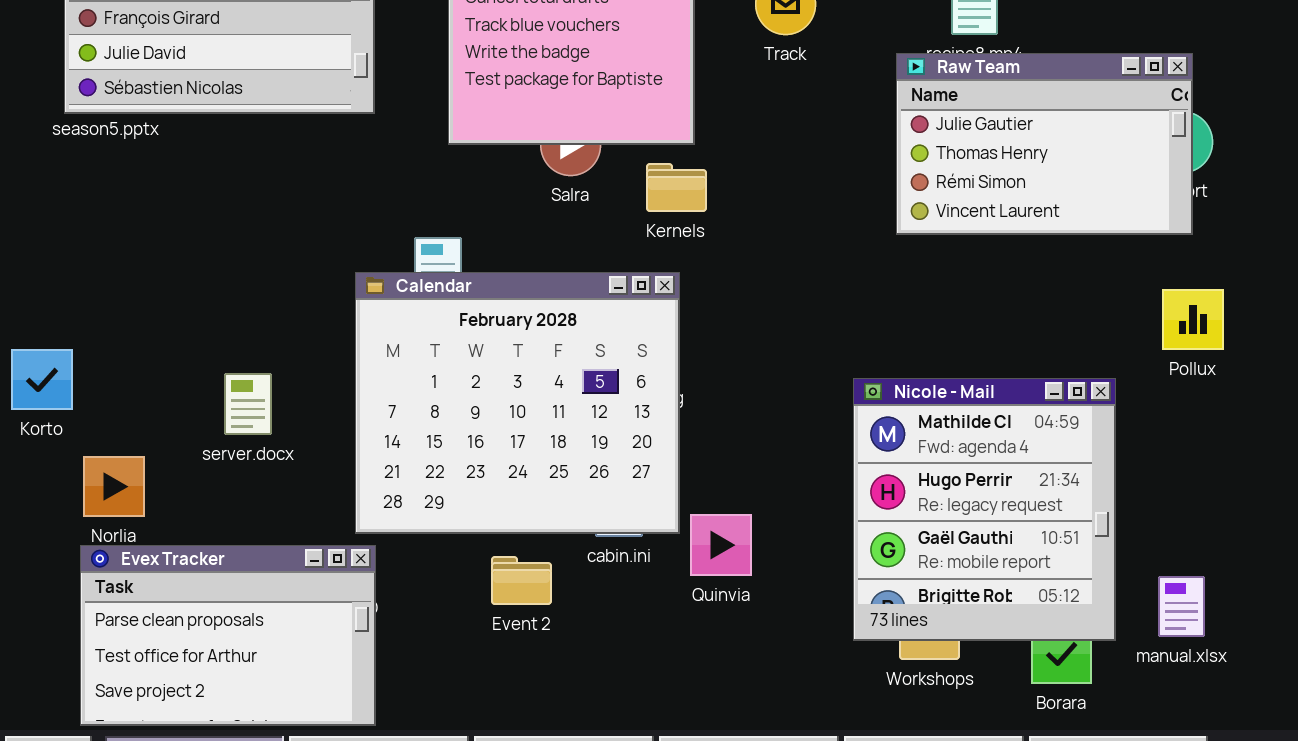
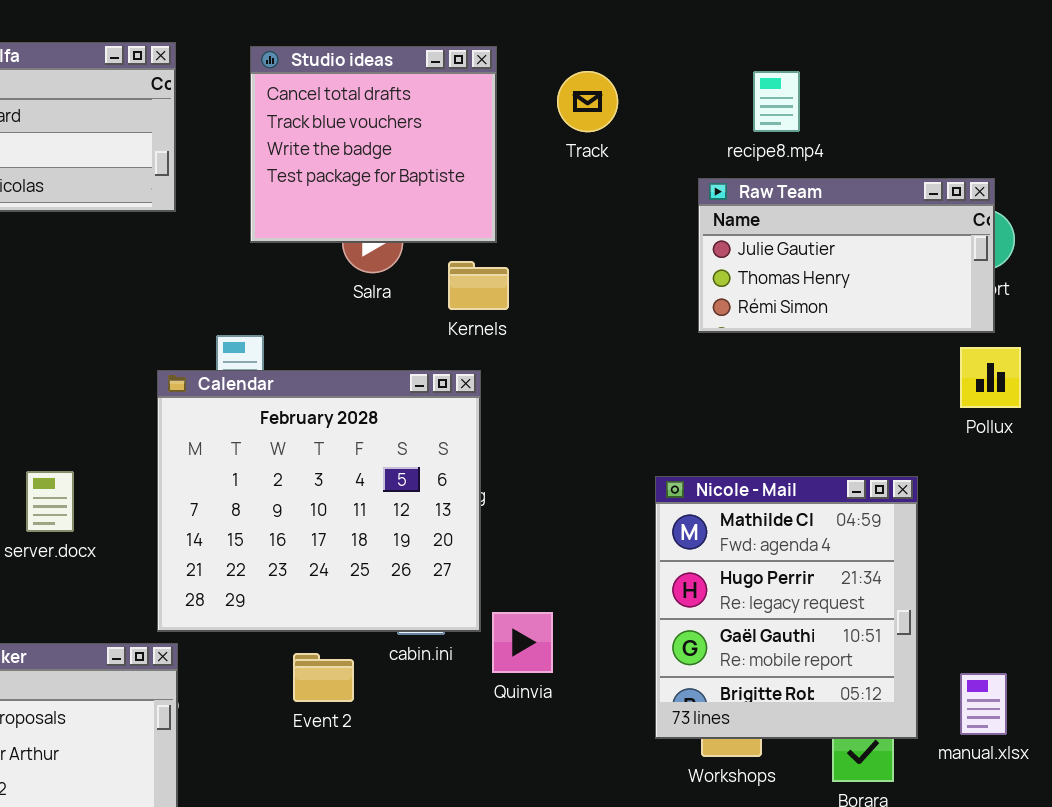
Raw Team: [896,53,1193,235] -> [698,178,995,333], resized
Pollux: [1162,289,1224,350] -> [960,347,1021,408], moved

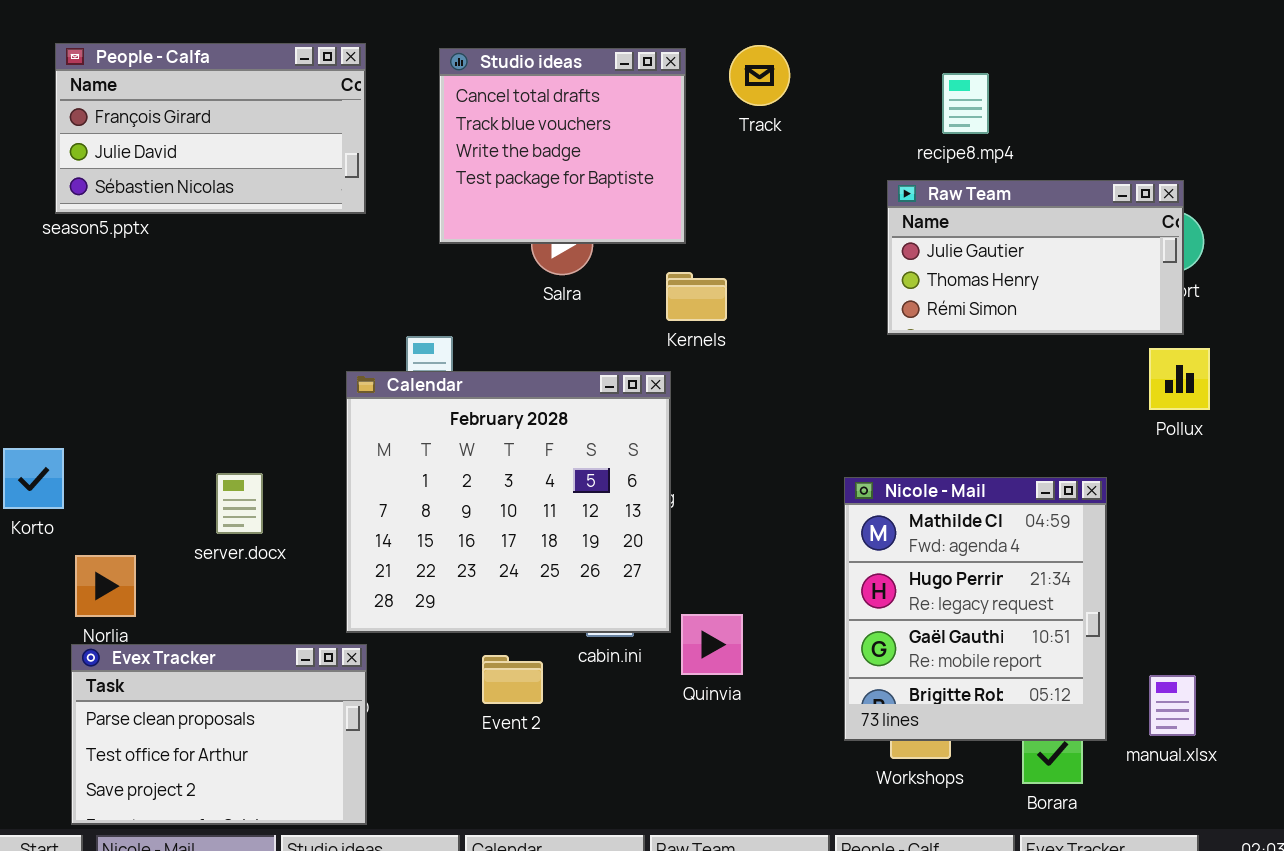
Track: [557,71,618,132] -> [729,45,790,106], moved
Kernels: [448,261,509,310] -> [666,272,727,321], moved

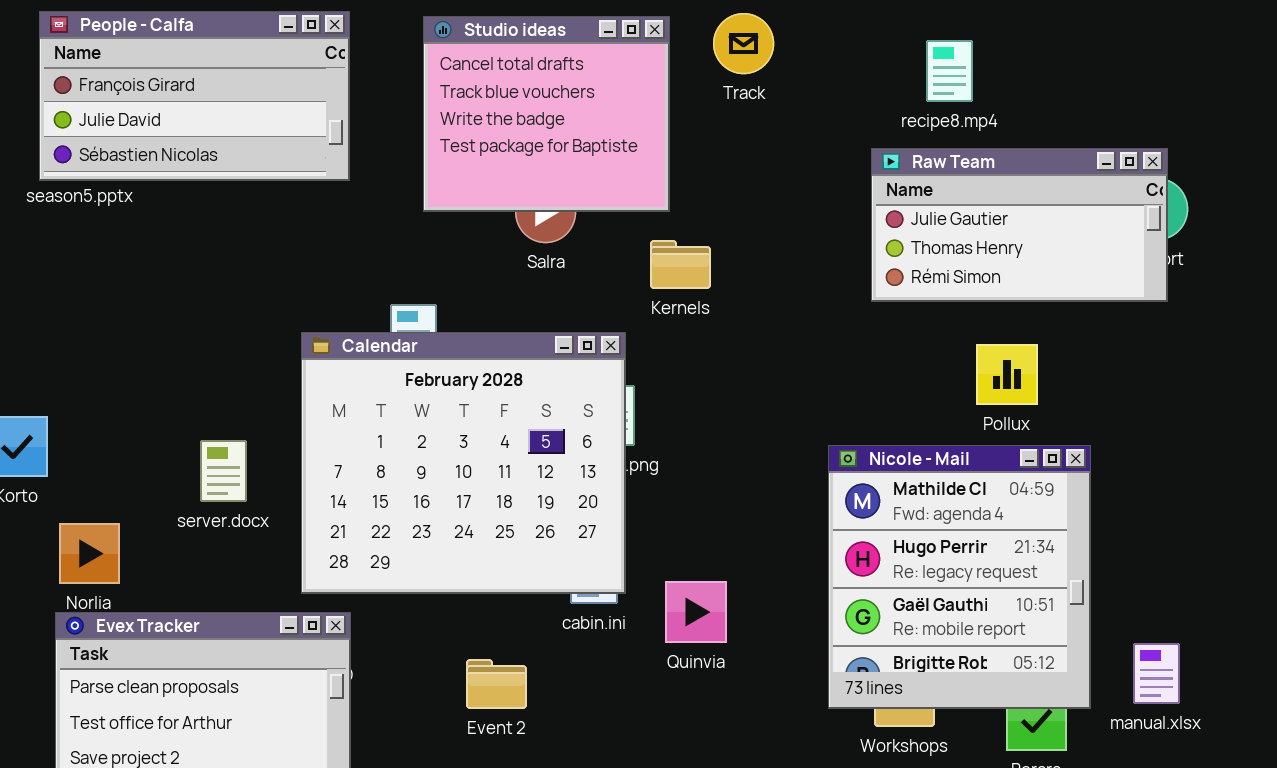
Pollux: [1149,348,1210,410] -> [976,344,1038,405], moved
Calendar: [346,371,671,633] -> [301,332,626,594], moved
Event 2: [482,655,543,704] -> [466,659,527,709], moved

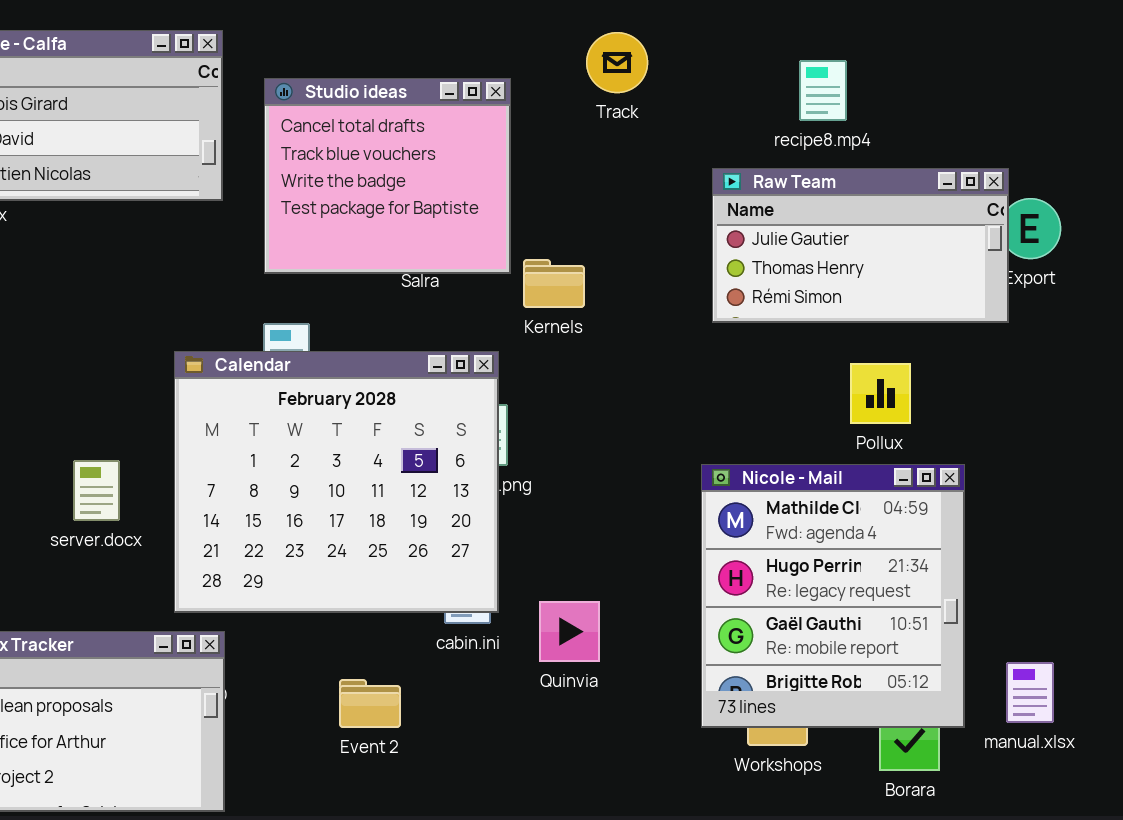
Studio ideas: [423,16,670,212] -> [264,78,511,274], moved
Raw Team: [871,148,1168,302] -> [712,168,1009,323], moved

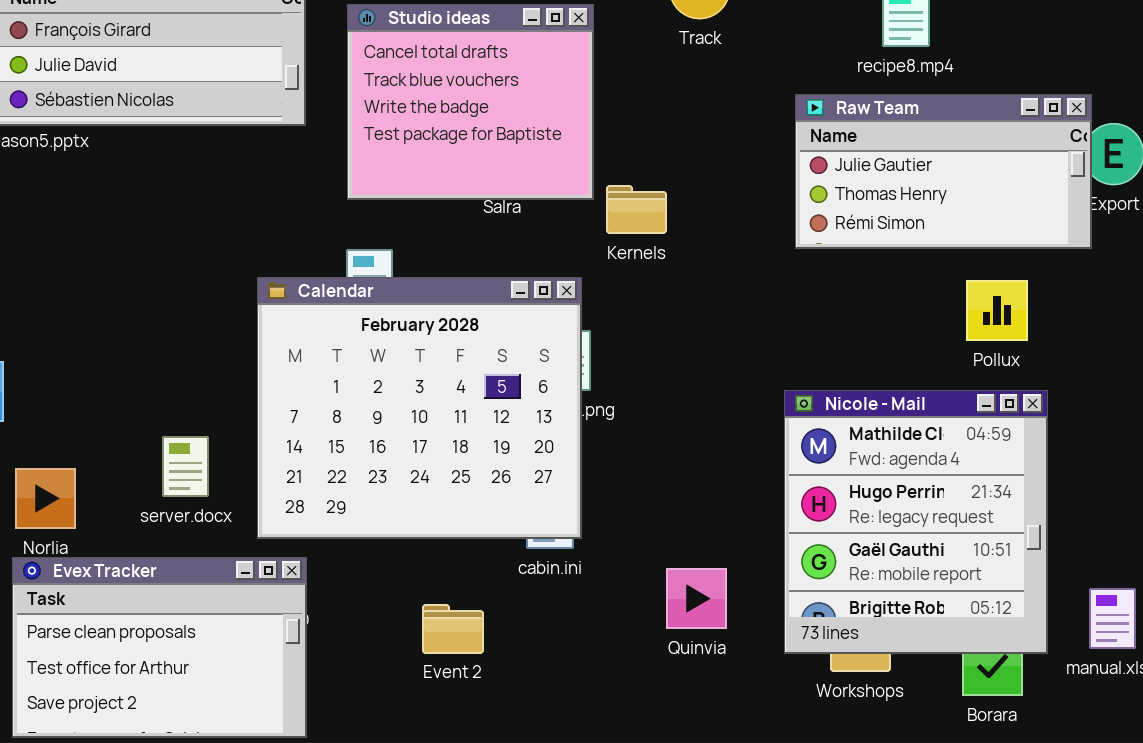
Pollux: [850,363,911,424] -> [966,280,1028,341], moved
server.docx: [73,460,120,521] -> [162,436,209,497], moved
Quinvia: [539,601,600,662] -> [666,568,727,629], moved

